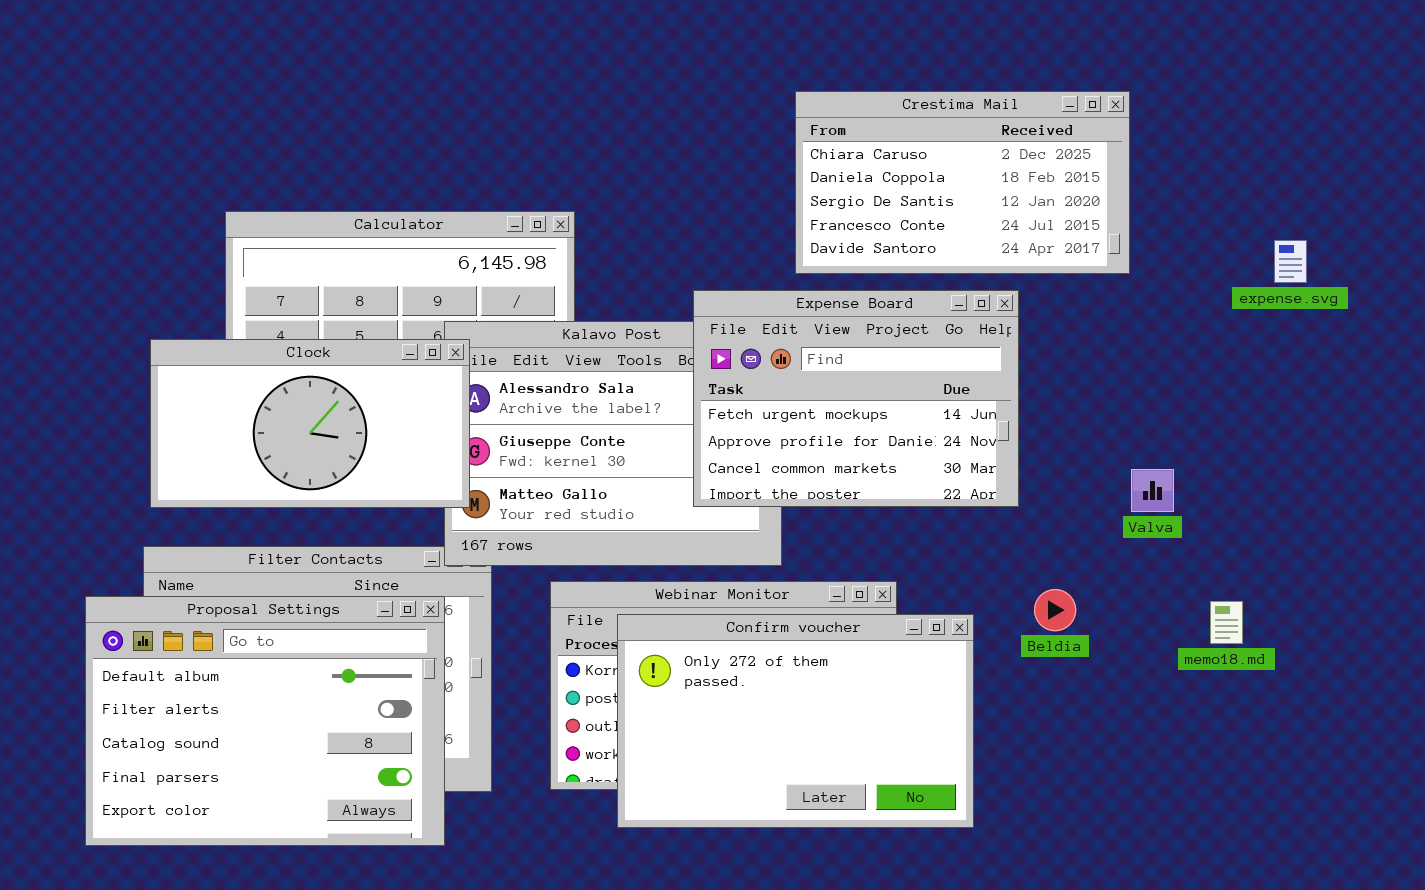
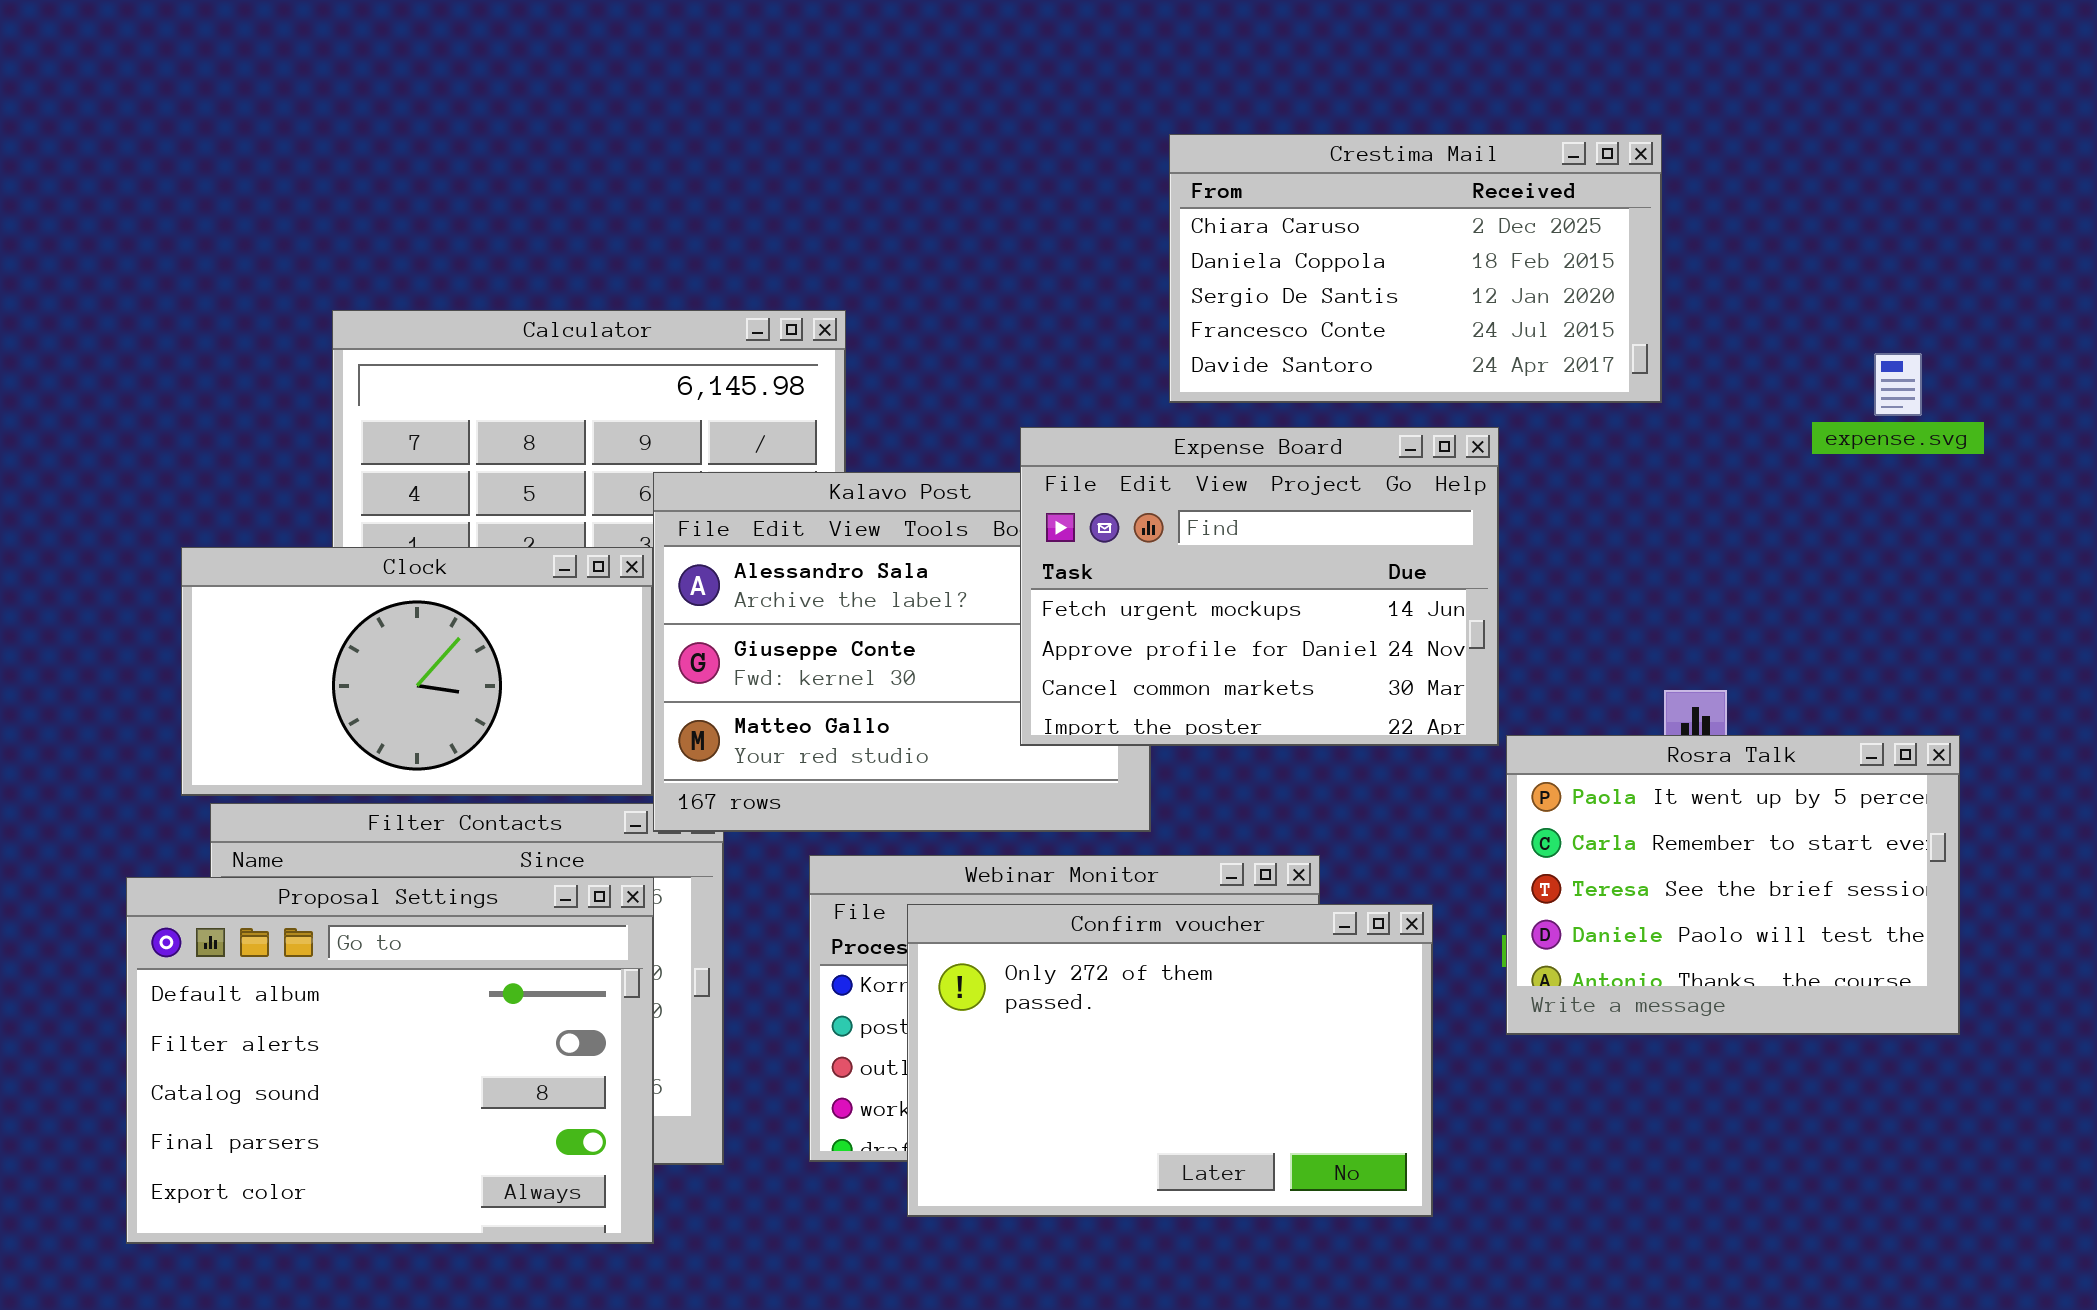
Clock: [150,339,470,508] -> [181,547,653,796], moved
Rosra Talk: none -> [1506,735,1960,1035], opened

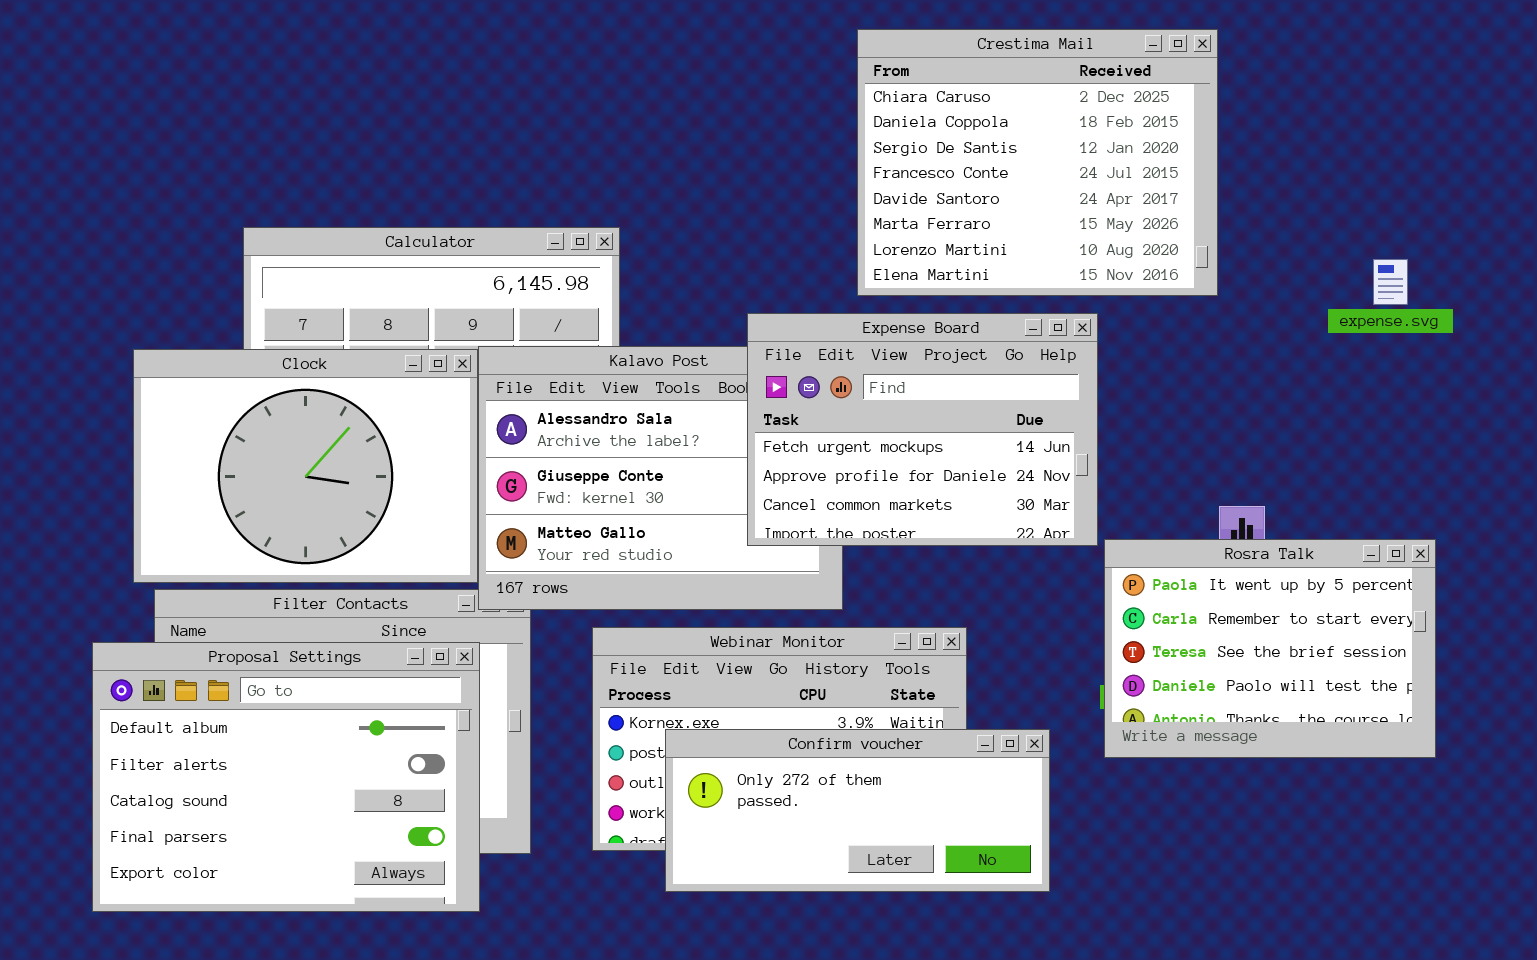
Crestima Mail: [1169,134,1662,403] -> [857,29,1218,296], resized
Clock: [181,547,653,796] -> [133,349,478,583], resized
Confirm voucher: [907,904,1433,1217] -> [665,729,1050,892], resized

